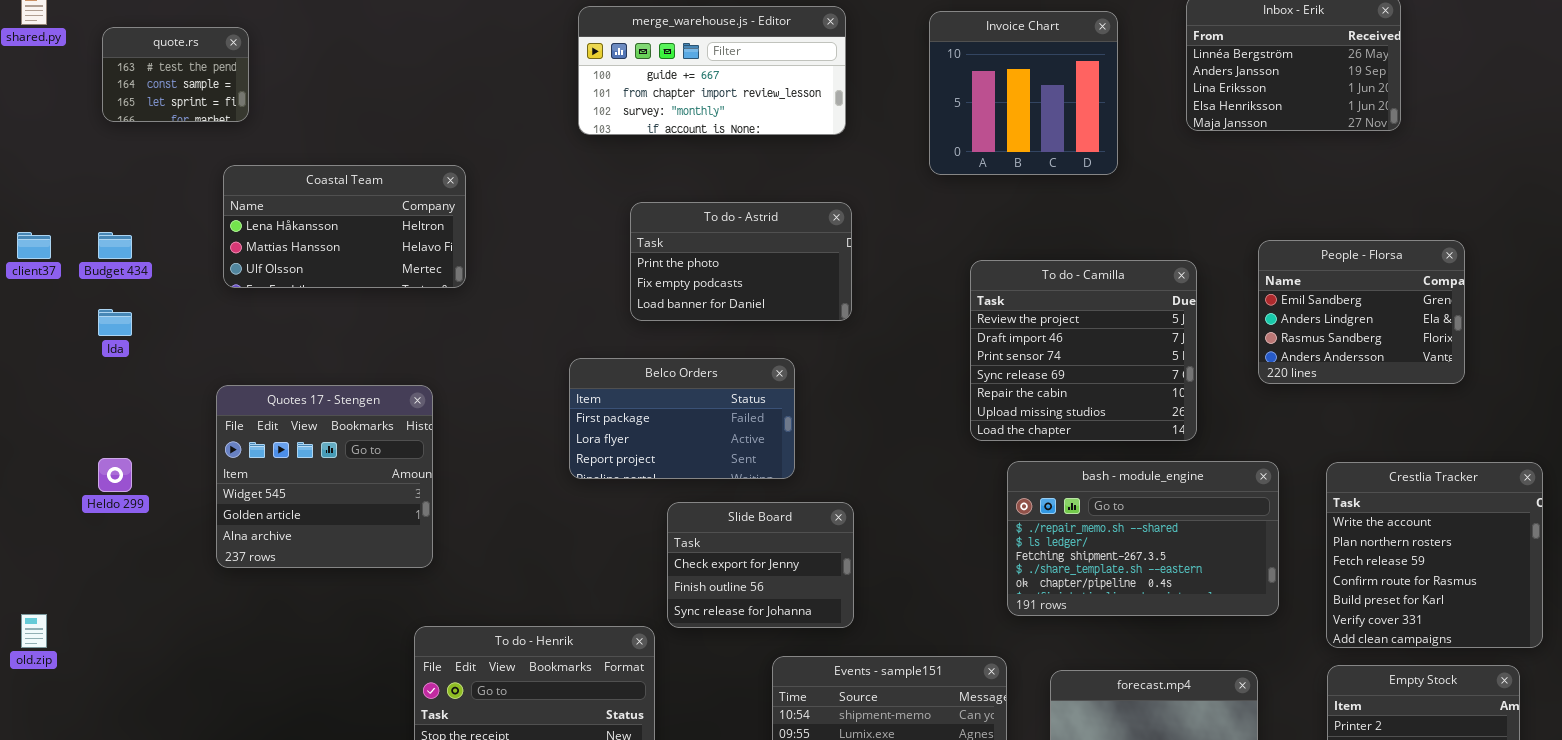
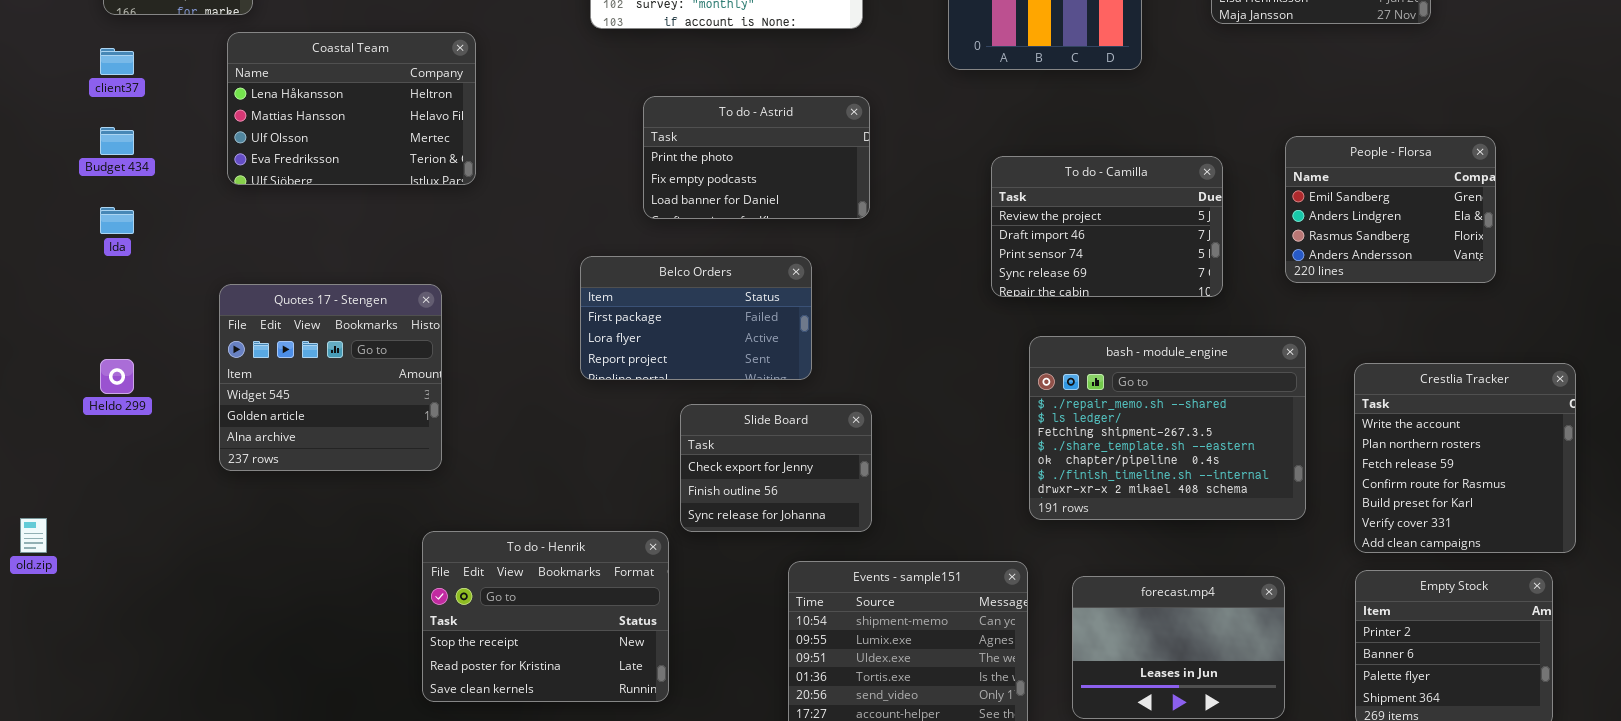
Coastal Team: [223,165,466,288] -> [227,32,476,185], resized
client37: [17,232,51,259] -> [100,48,134,75], moved
To do - Camilla: [970,260,1197,441] -> [991,156,1223,297], resized
bash - module_engine: [1007,461,1279,616] -> [1029,336,1306,520], resized

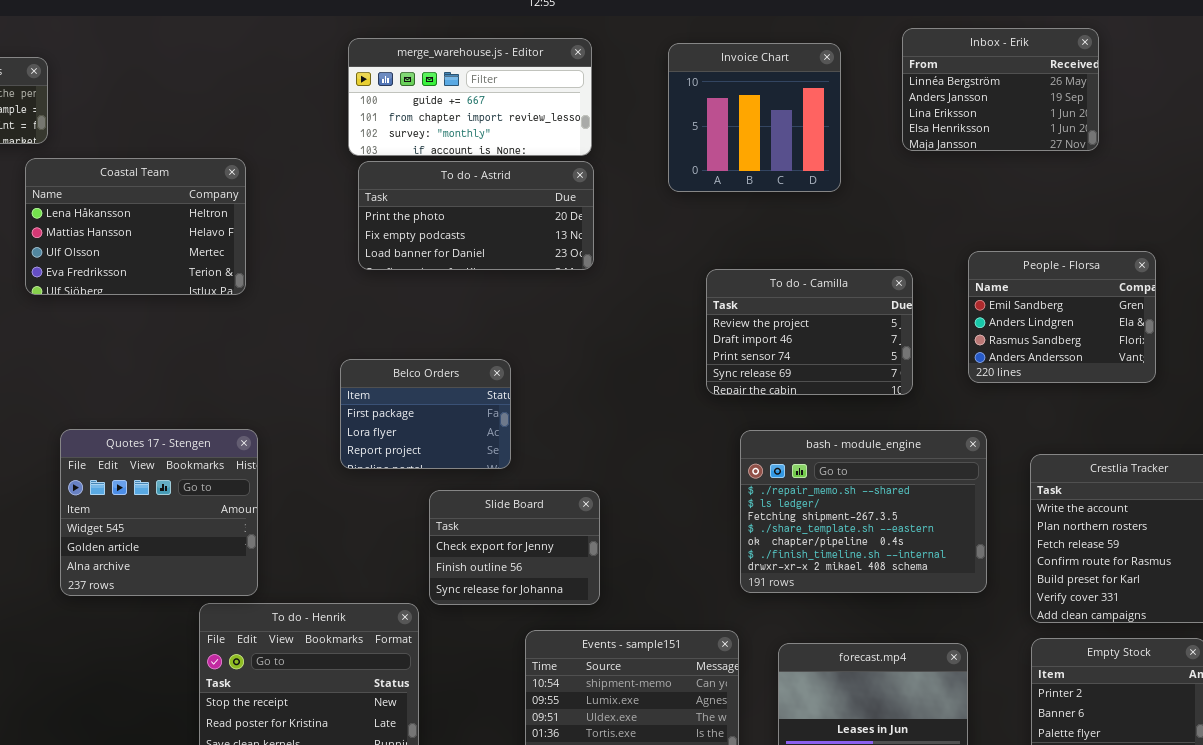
To do - Astrid: [643,96,870,219] -> [358,161,594,270], moved, resized
Belco Orders: [580,256,812,380] -> [340,359,511,469], resized
Quotes 17 - Stengen: [219,284,442,471] -> [60,429,258,596], moved

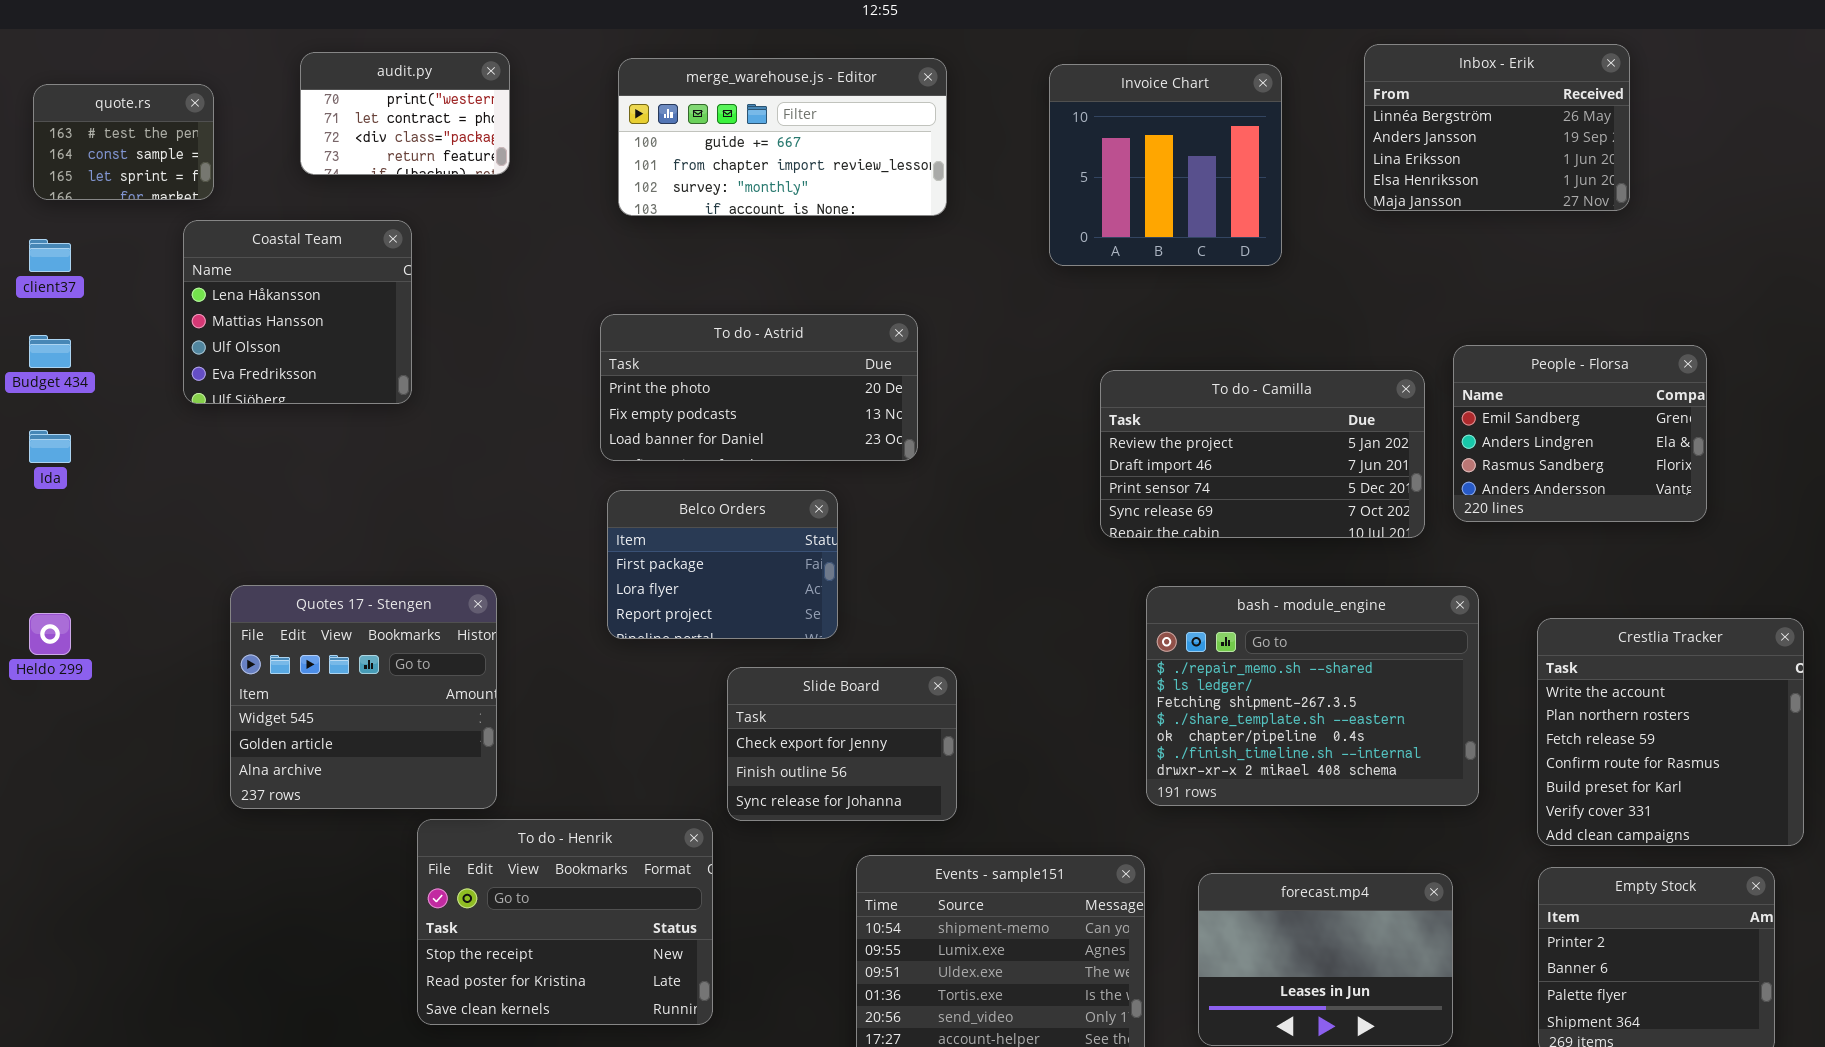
audit.py: none -> [300,52,510,175], opened
Coastal Team: [25,158,246,295] -> [183,220,412,404], resized
To do - Astrid: [358,161,594,270] -> [600,314,918,461], moved
To do - Camilla: [706,269,913,395] -> [1100,370,1425,538], resized

